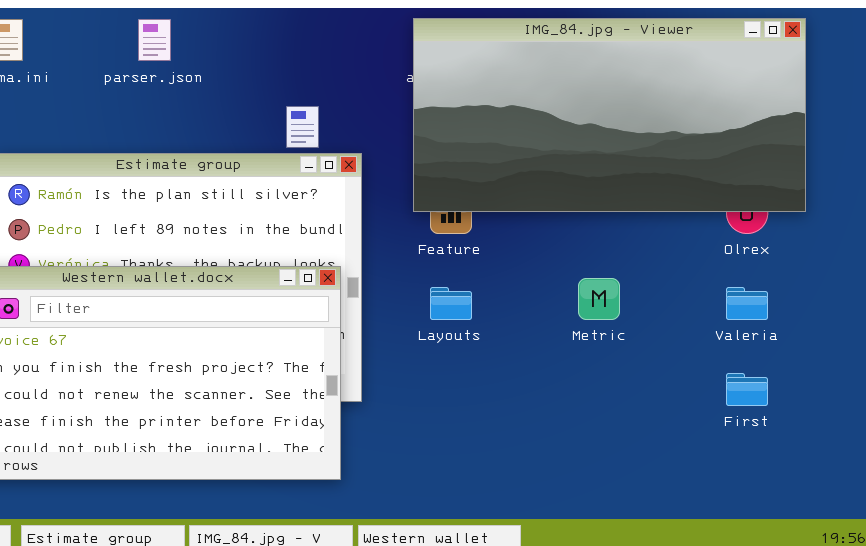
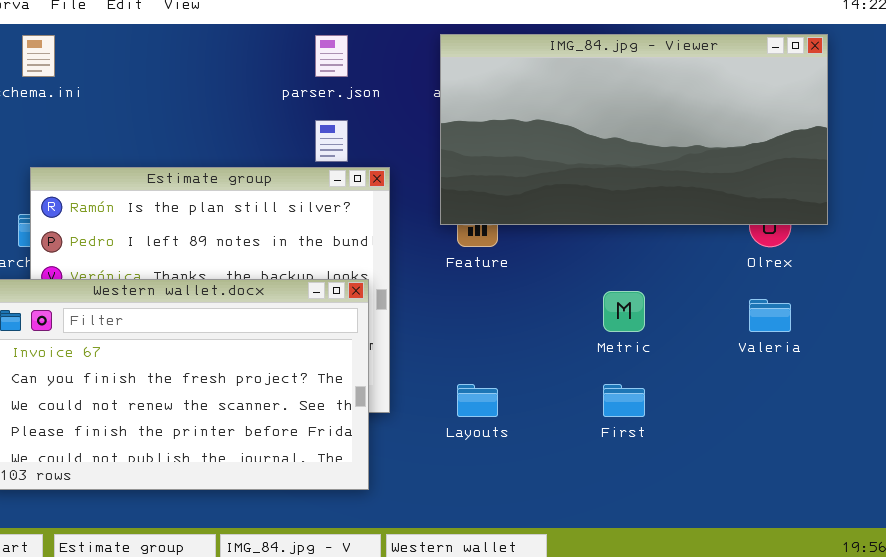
parser.json: [138,19,171,61] -> [315,35,348,77], moved
Layouts: [430,287,472,320] -> [457,384,498,417], moved
First: [726,373,768,406] -> [603,384,645,417], moved

